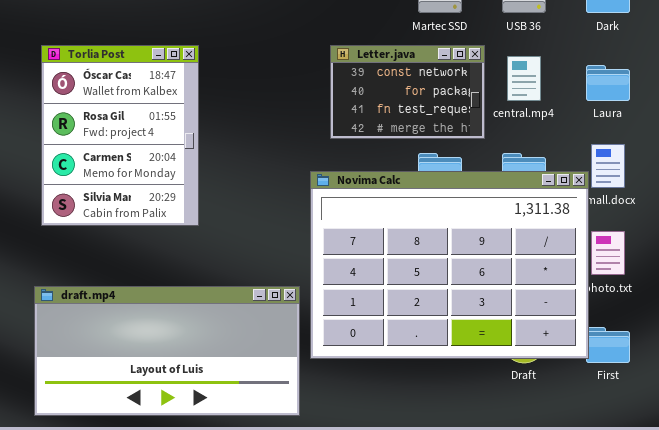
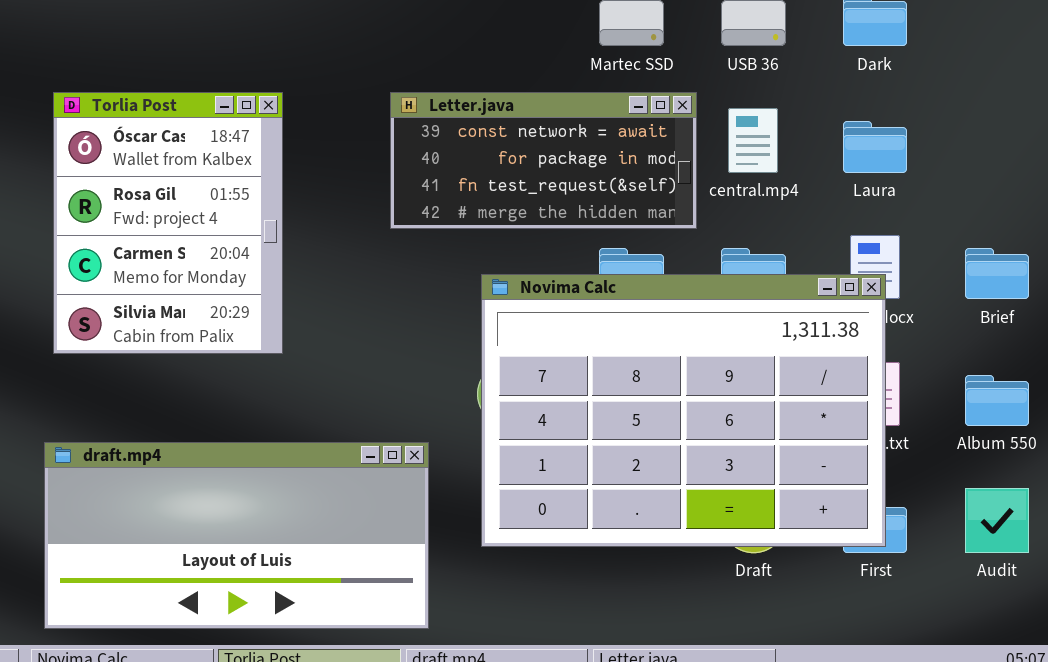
Letter.java: [330,45,485,139] -> [390,92,697,229], resized
Novima Calc: [310,171,589,359] -> [481,274,886,547], moved

